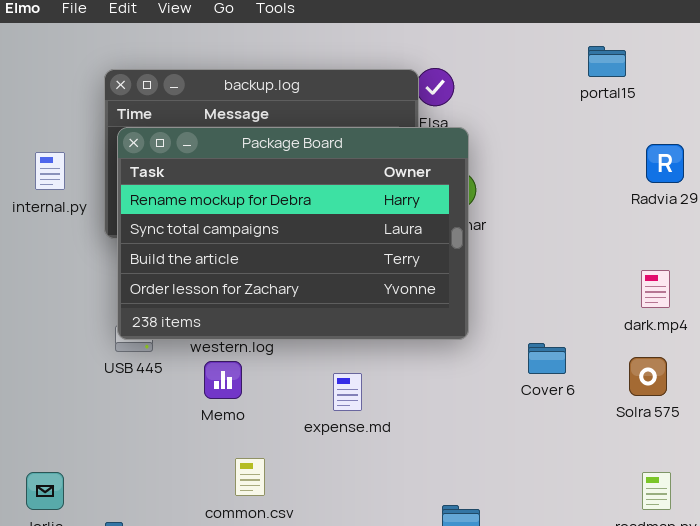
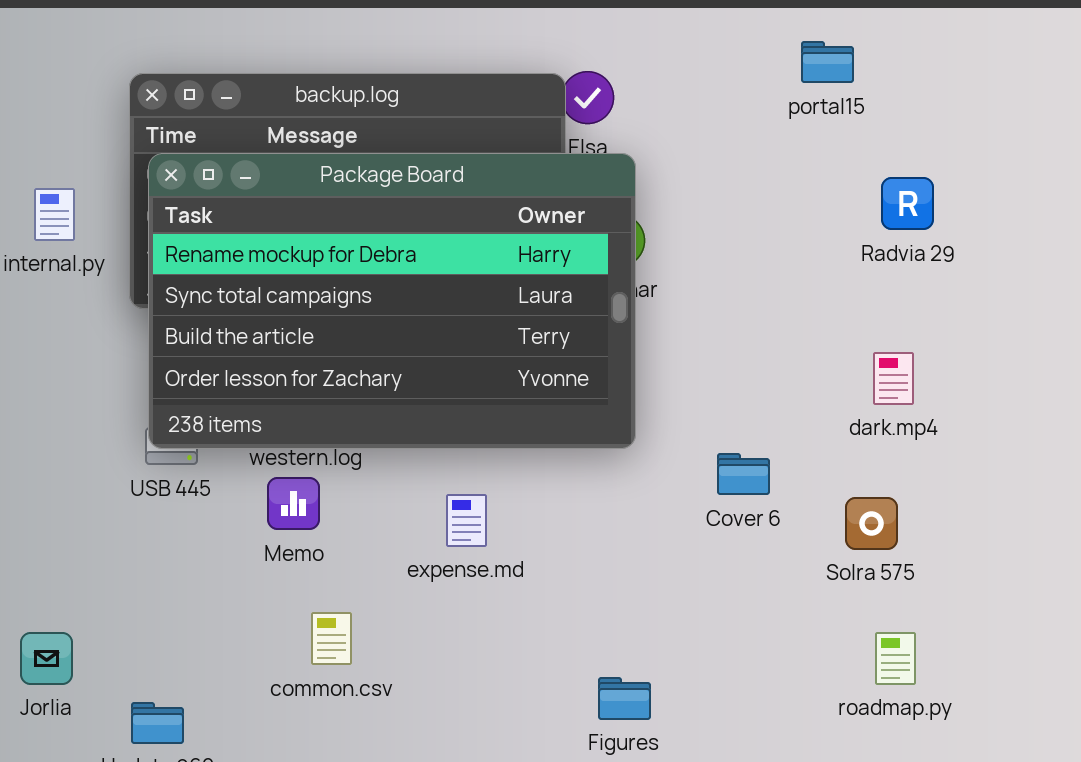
Solra 575: [629,357,667,396] -> [845,497,898,550], moved

